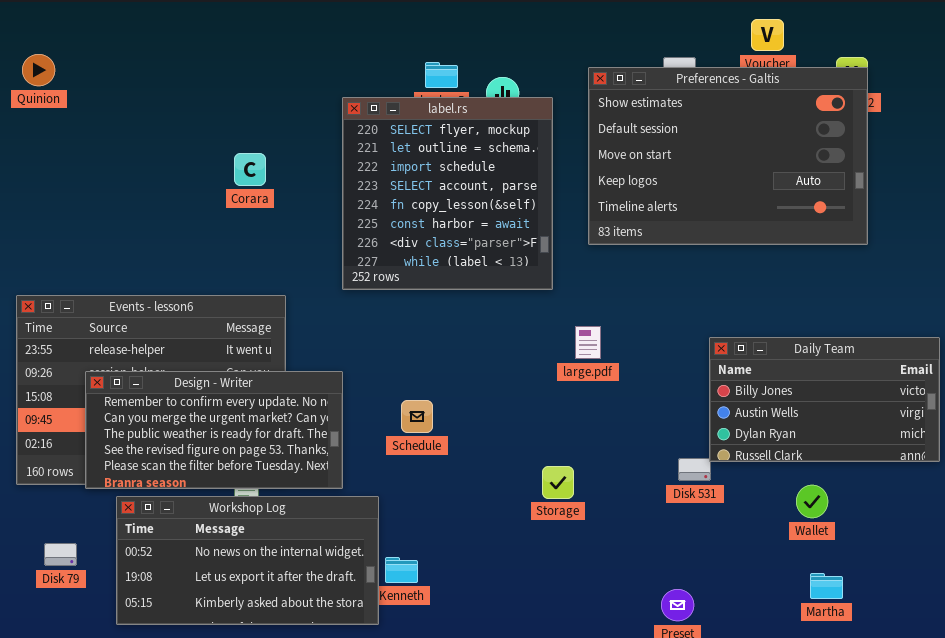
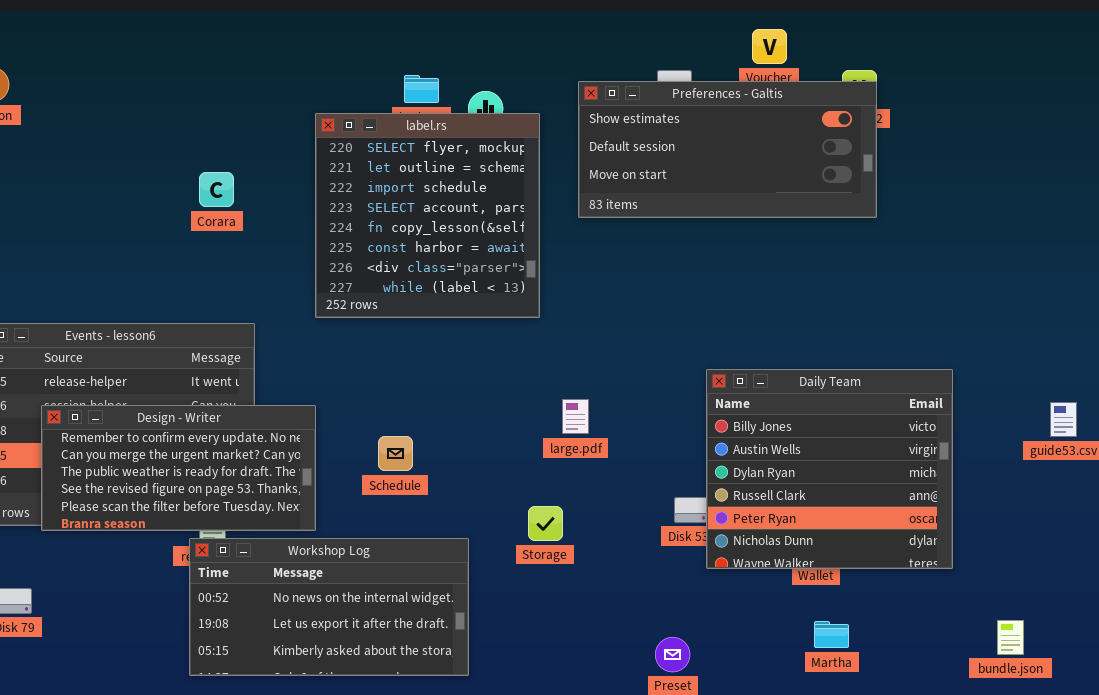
Preferences - Galtis: [588,67,868,245] -> [578,81,877,218], resized
large.pdf: [575,326,601,359] -> [562,399,589,434], moved
Daily Team: [709,337,940,462] -> [706,369,953,569], resized
Workshop Log: [116,496,379,625] -> [189,538,469,676], moved

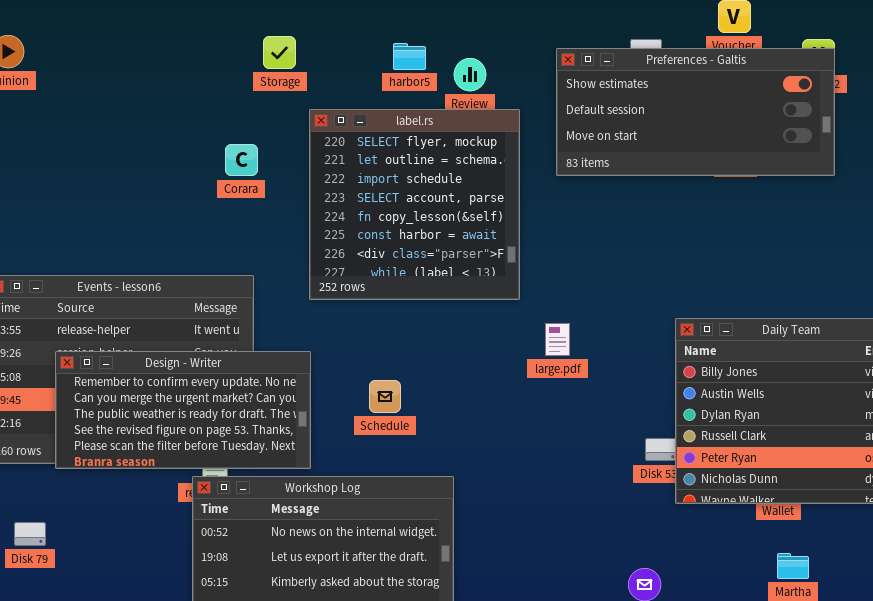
label.rs: [315,113,540,318] -> [309,109,520,300], moved
Corara: [199,172,234,207] -> [225,144,258,176], moved
large.pdf: [562,399,589,434] -> [545,323,570,356], moved
Storage: [528,506,563,541] -> [263,36,296,69], moved

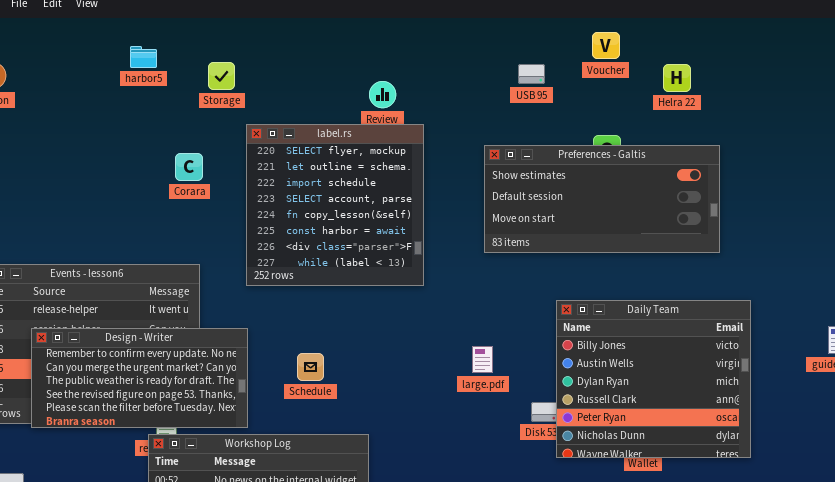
harbor5: [393,43,426,70] -> [130,46,157,68], moved
Preferences - Galtis: [556,48,835,176] -> [484,145,720,253], moved
large.pdf: [545,323,570,356] -> [472,346,493,373], moved

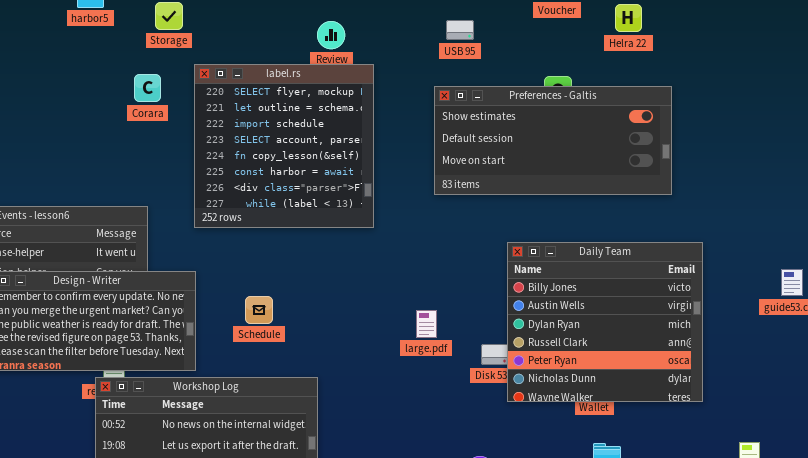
USB 95: [518,64,545,84] -> [446,20,474,40], moved
Corara: [175,153,203,181] -> [134,74,161,102], moved
large.pdf: [472,346,493,373] -> [416,310,437,338], moved

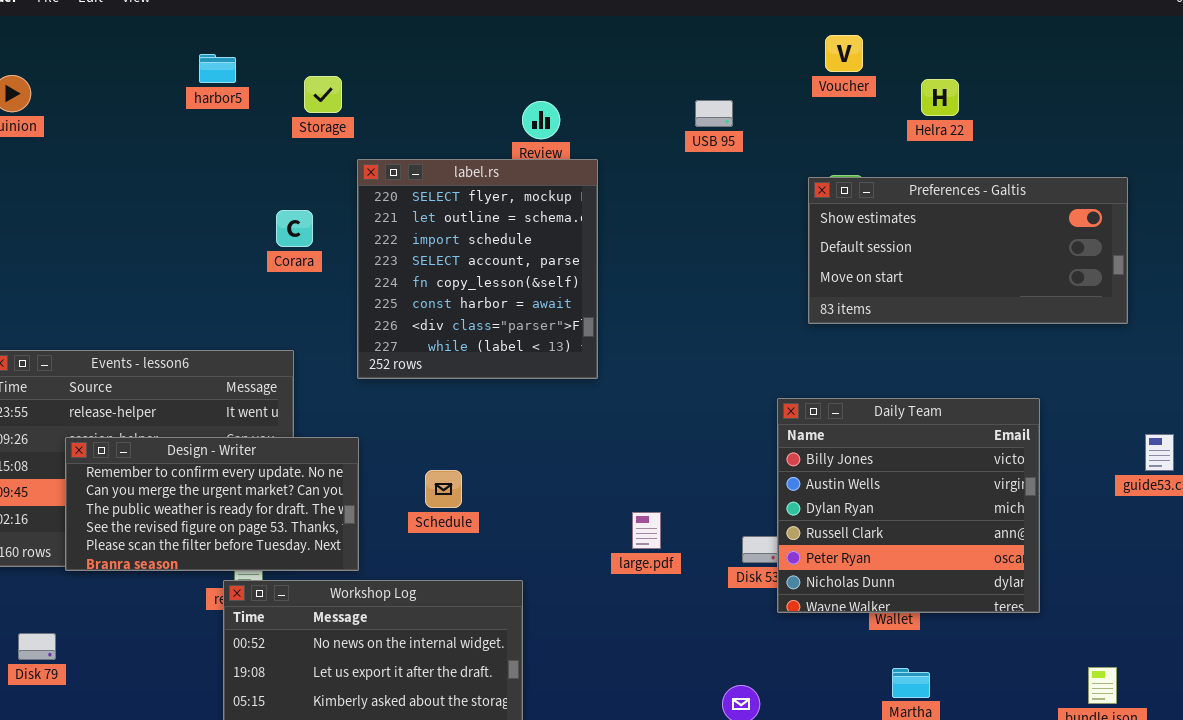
Corara: [134,74,161,102] -> [276,210,313,247], moved
Preferences - Galtis: [434,86,672,195] -> [808,177,1128,324], moved
large.pdf: [416,310,437,338] -> [632,512,661,549], moved

